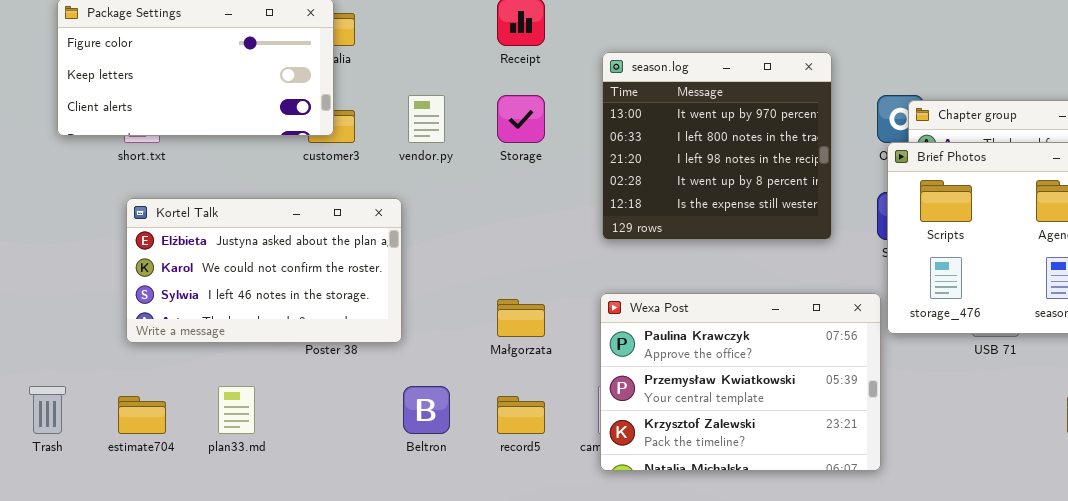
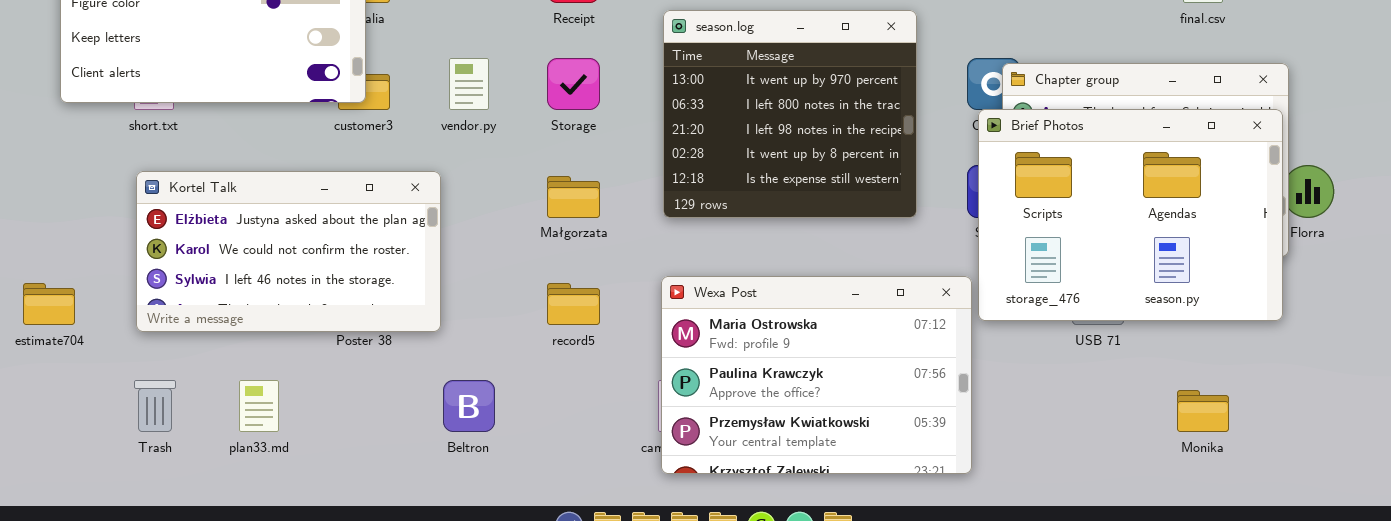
Wexa Post: [600,293,881,471] -> [661,276,972,474], scrolled up 1 row
Małgorzata: [497,299,545,337] -> [547,176,600,218], moved
Trash: [29,386,66,434] -> [134,380,176,432], moved
estimate704: [118,396,166,434] -> [23,283,75,325], moved
record5: [497,396,545,434] -> [547,283,600,325], moved

